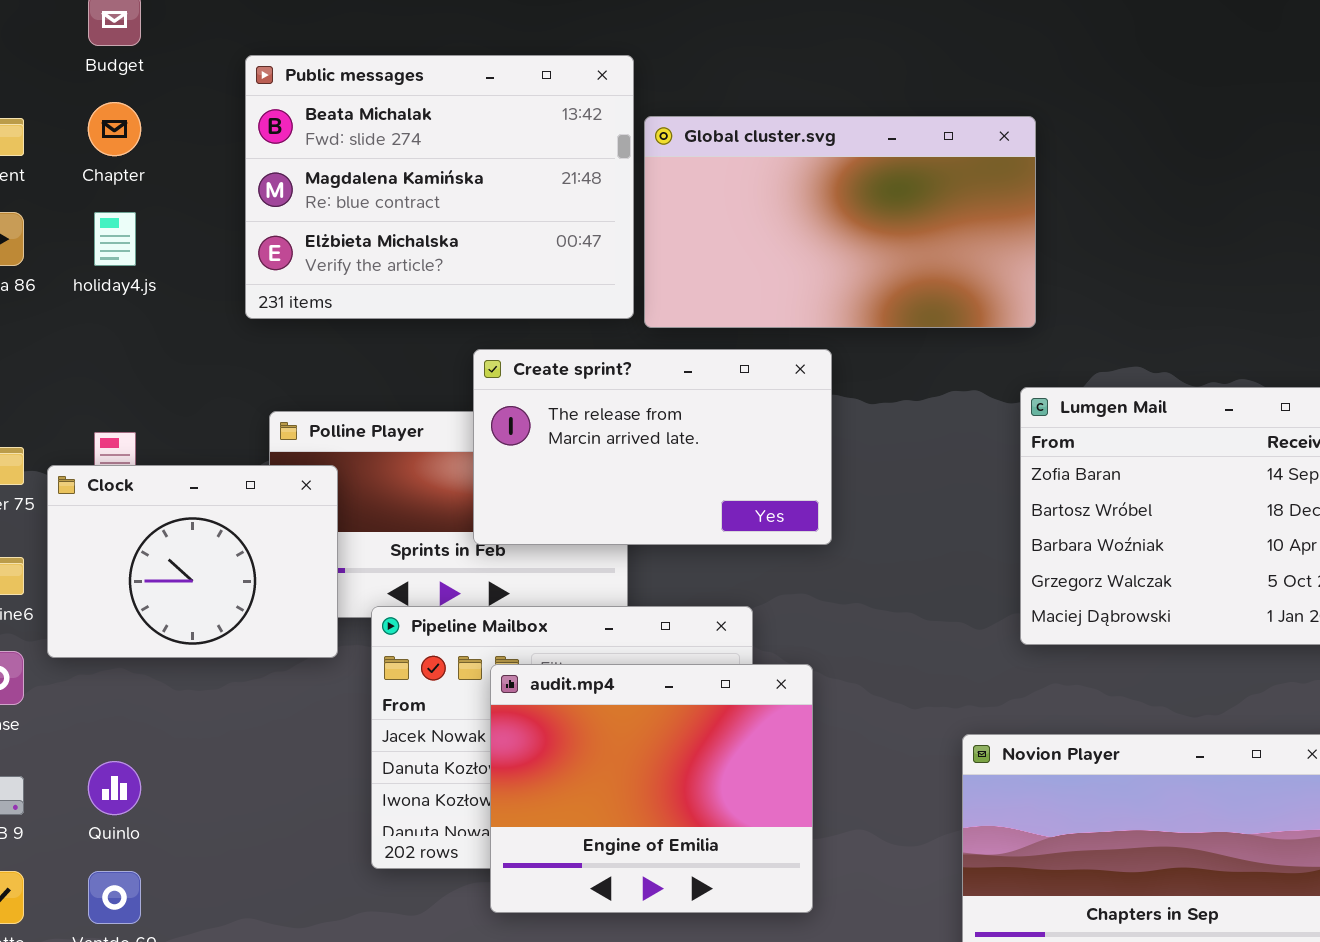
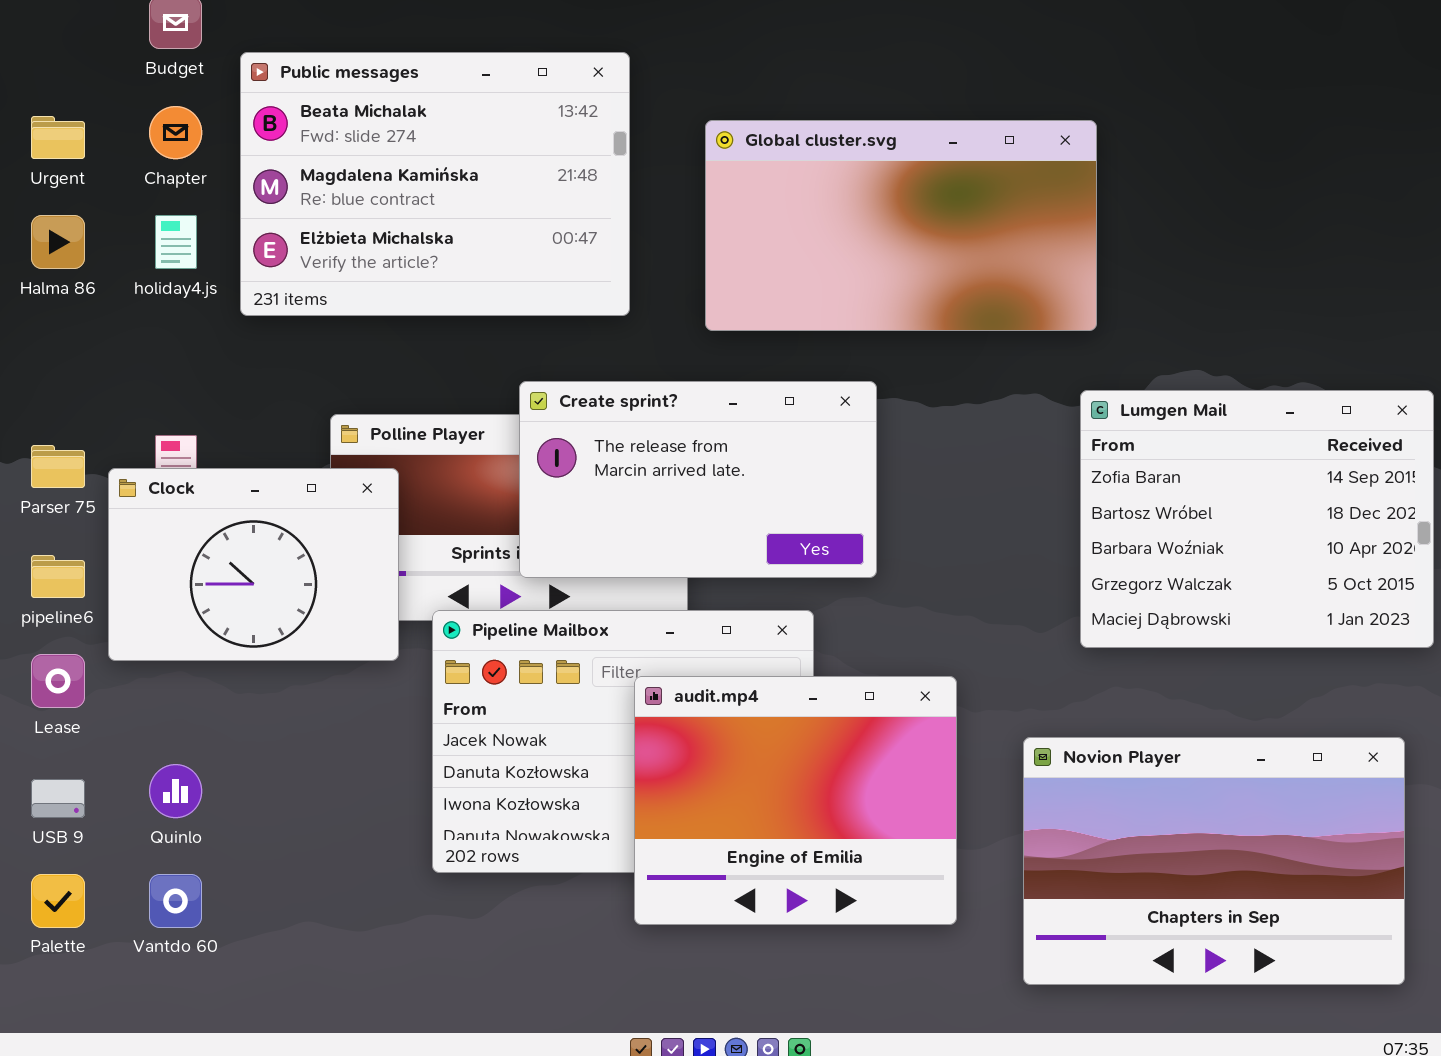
Public messages: [245,55,634,319] -> [240,52,630,316], moved
Create sprint?: [473,349,832,545] -> [519,381,877,578], moved
audit.mp4: [490,664,813,913] -> [634,676,957,925], moved

